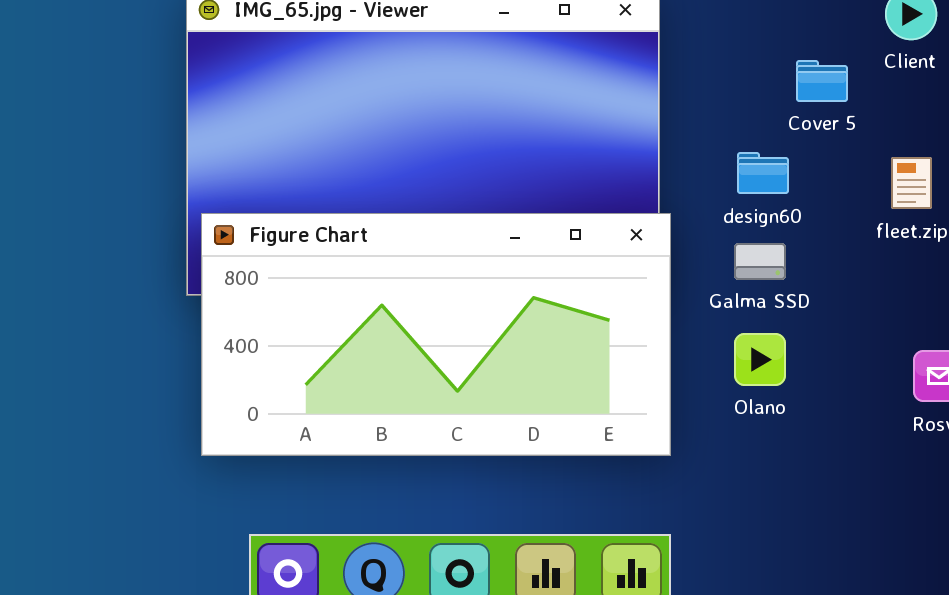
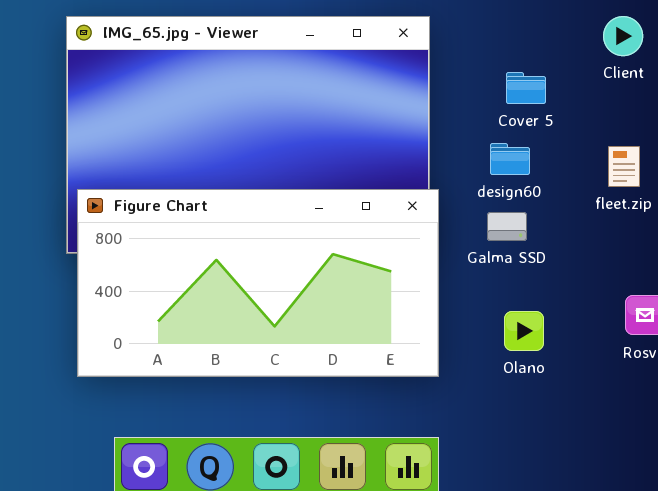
Cover 5: [796,60,848,102] -> [506,72,546,104], moved
Olano: [734,333,786,386] -> [504,311,544,351], moved

